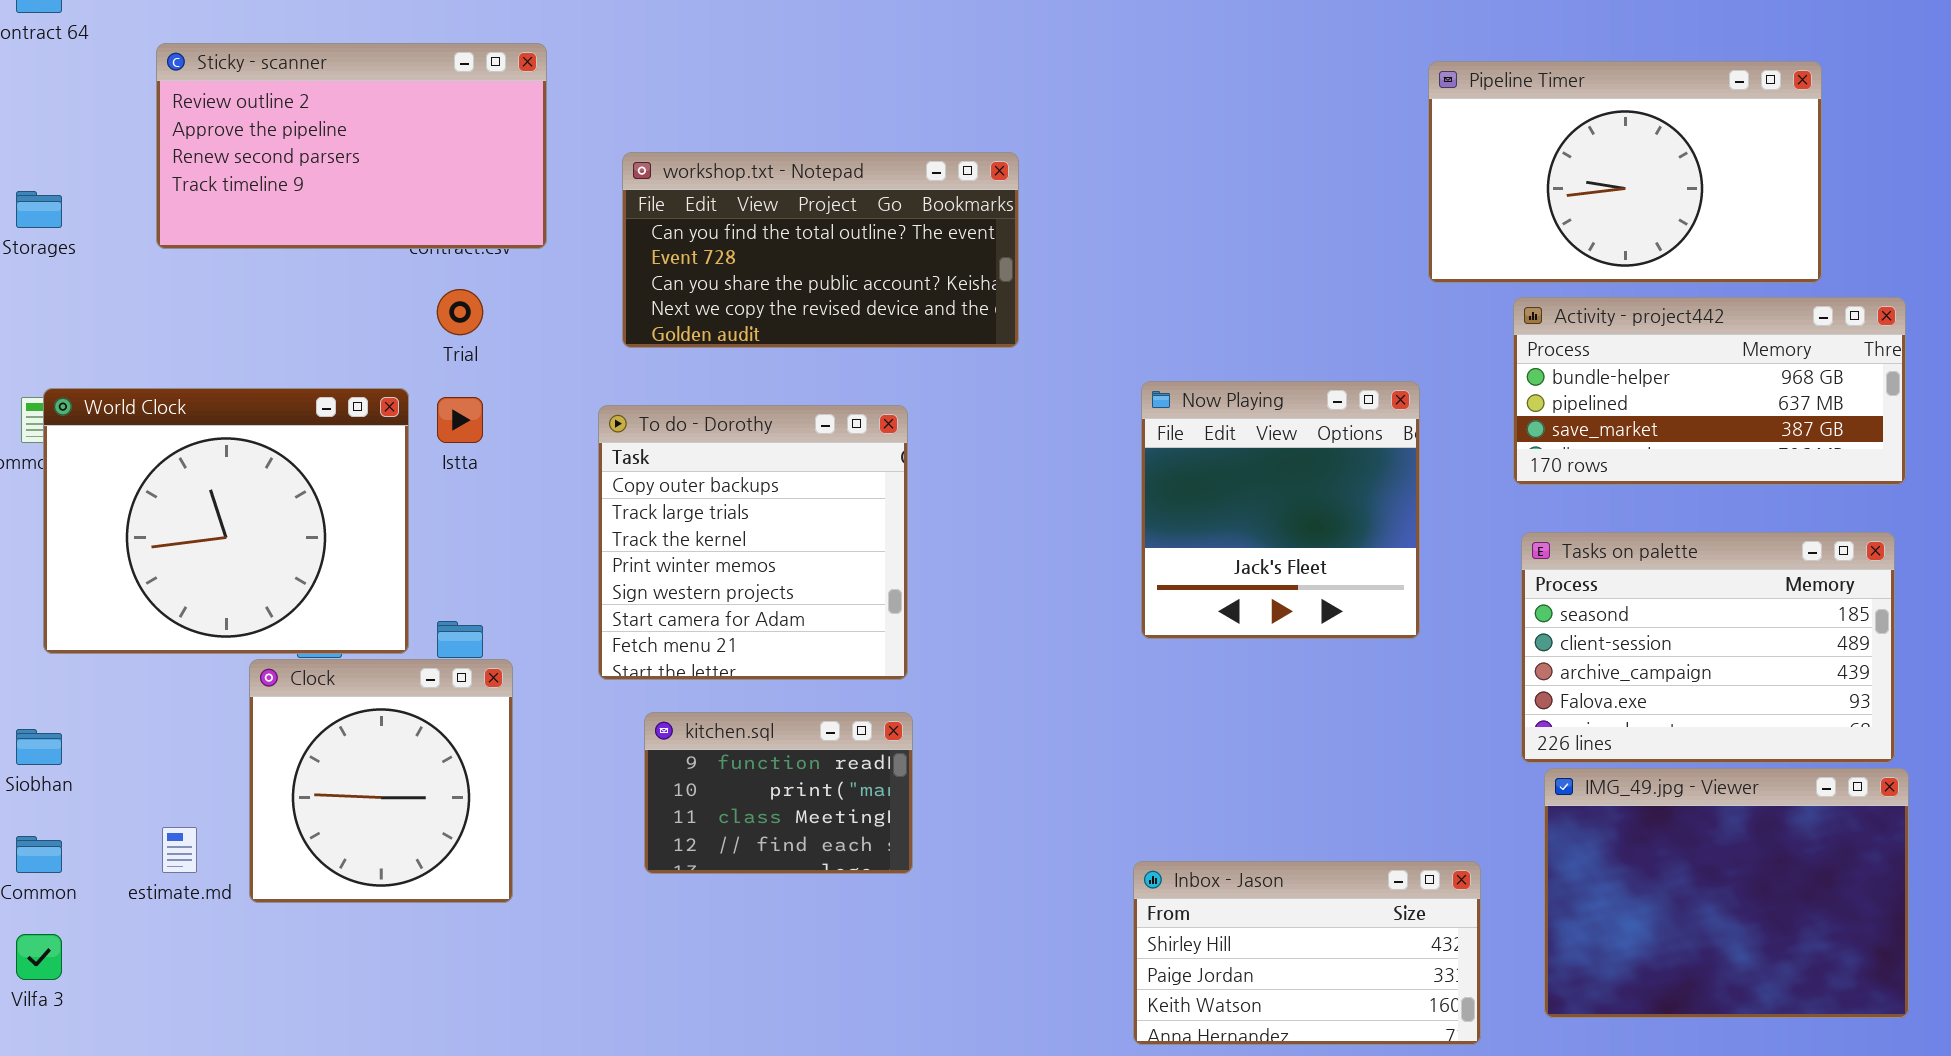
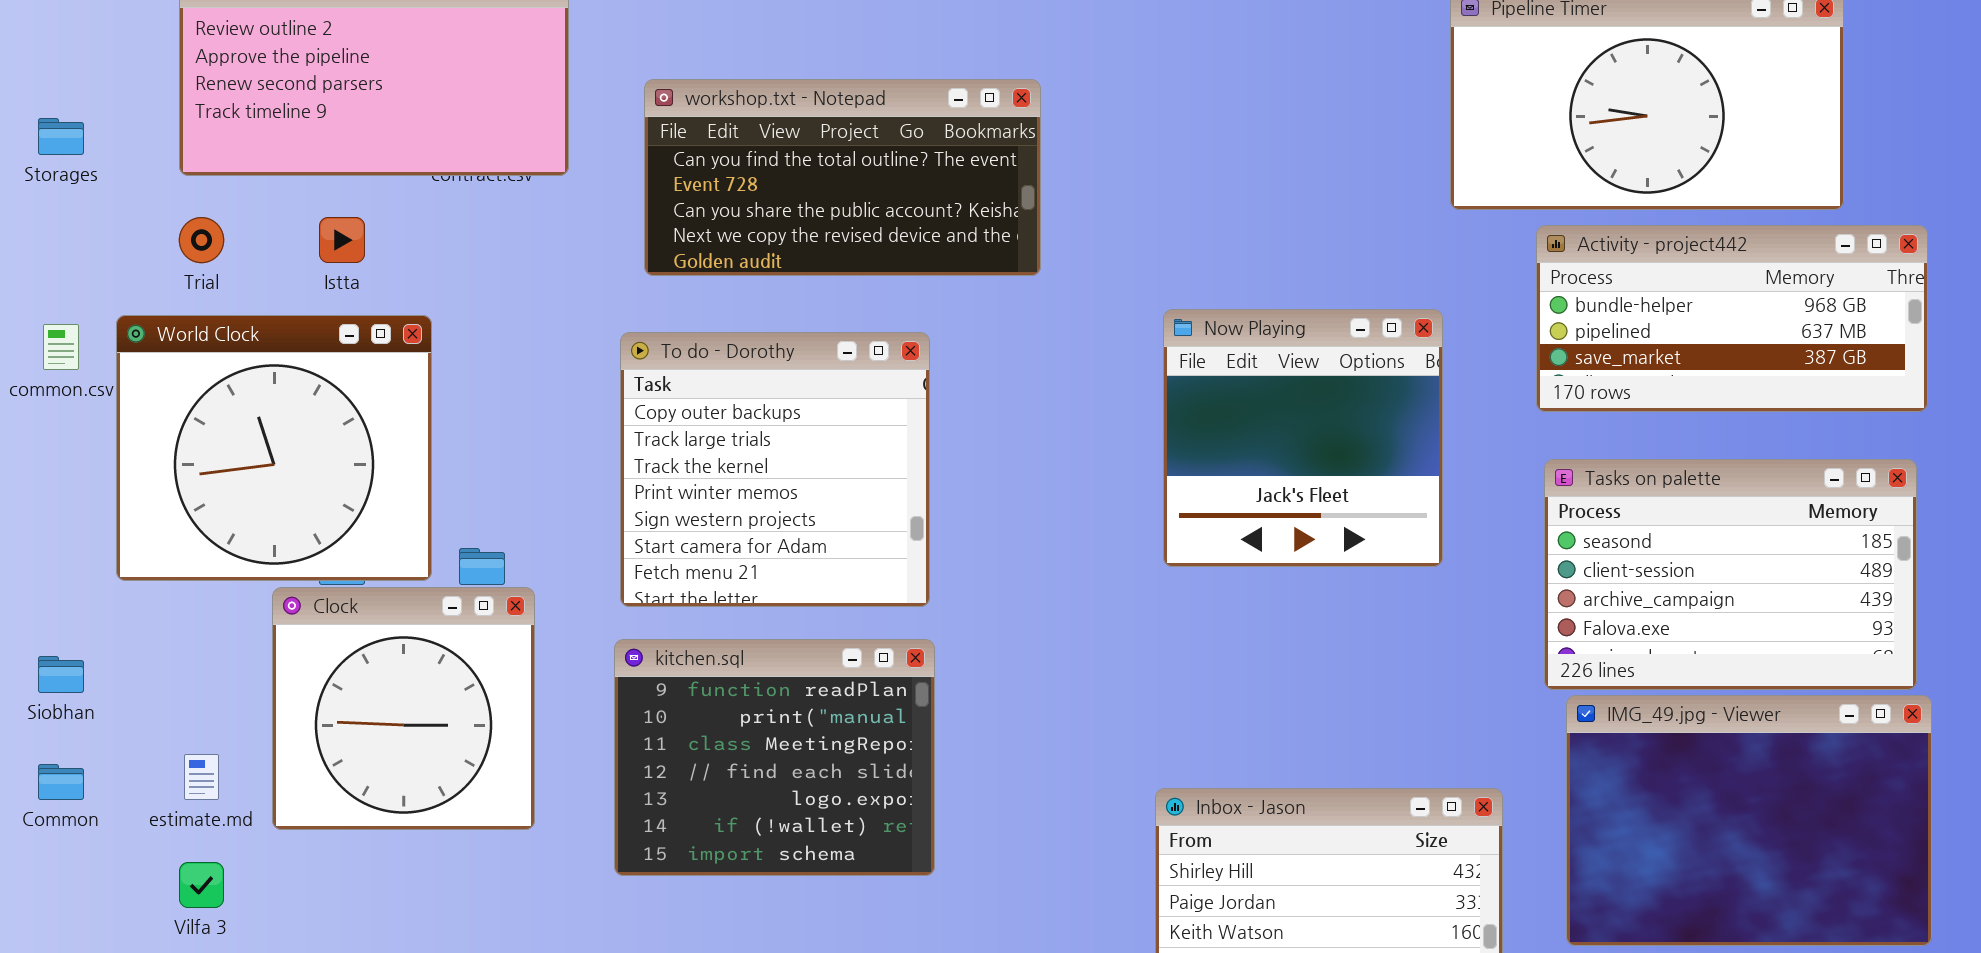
Trial: [437,289,483,335] -> [179,217,224,263], moved
World Clock: [43,388,409,654] -> [116,315,432,581], resized
Istta: [437,397,483,443] -> [319,217,365,263], moved
kitchen.sql: [644,712,913,874] -> [614,639,935,876], resized
Vilfa 3: [16,934,62,980] -> [179,862,224,908], moved

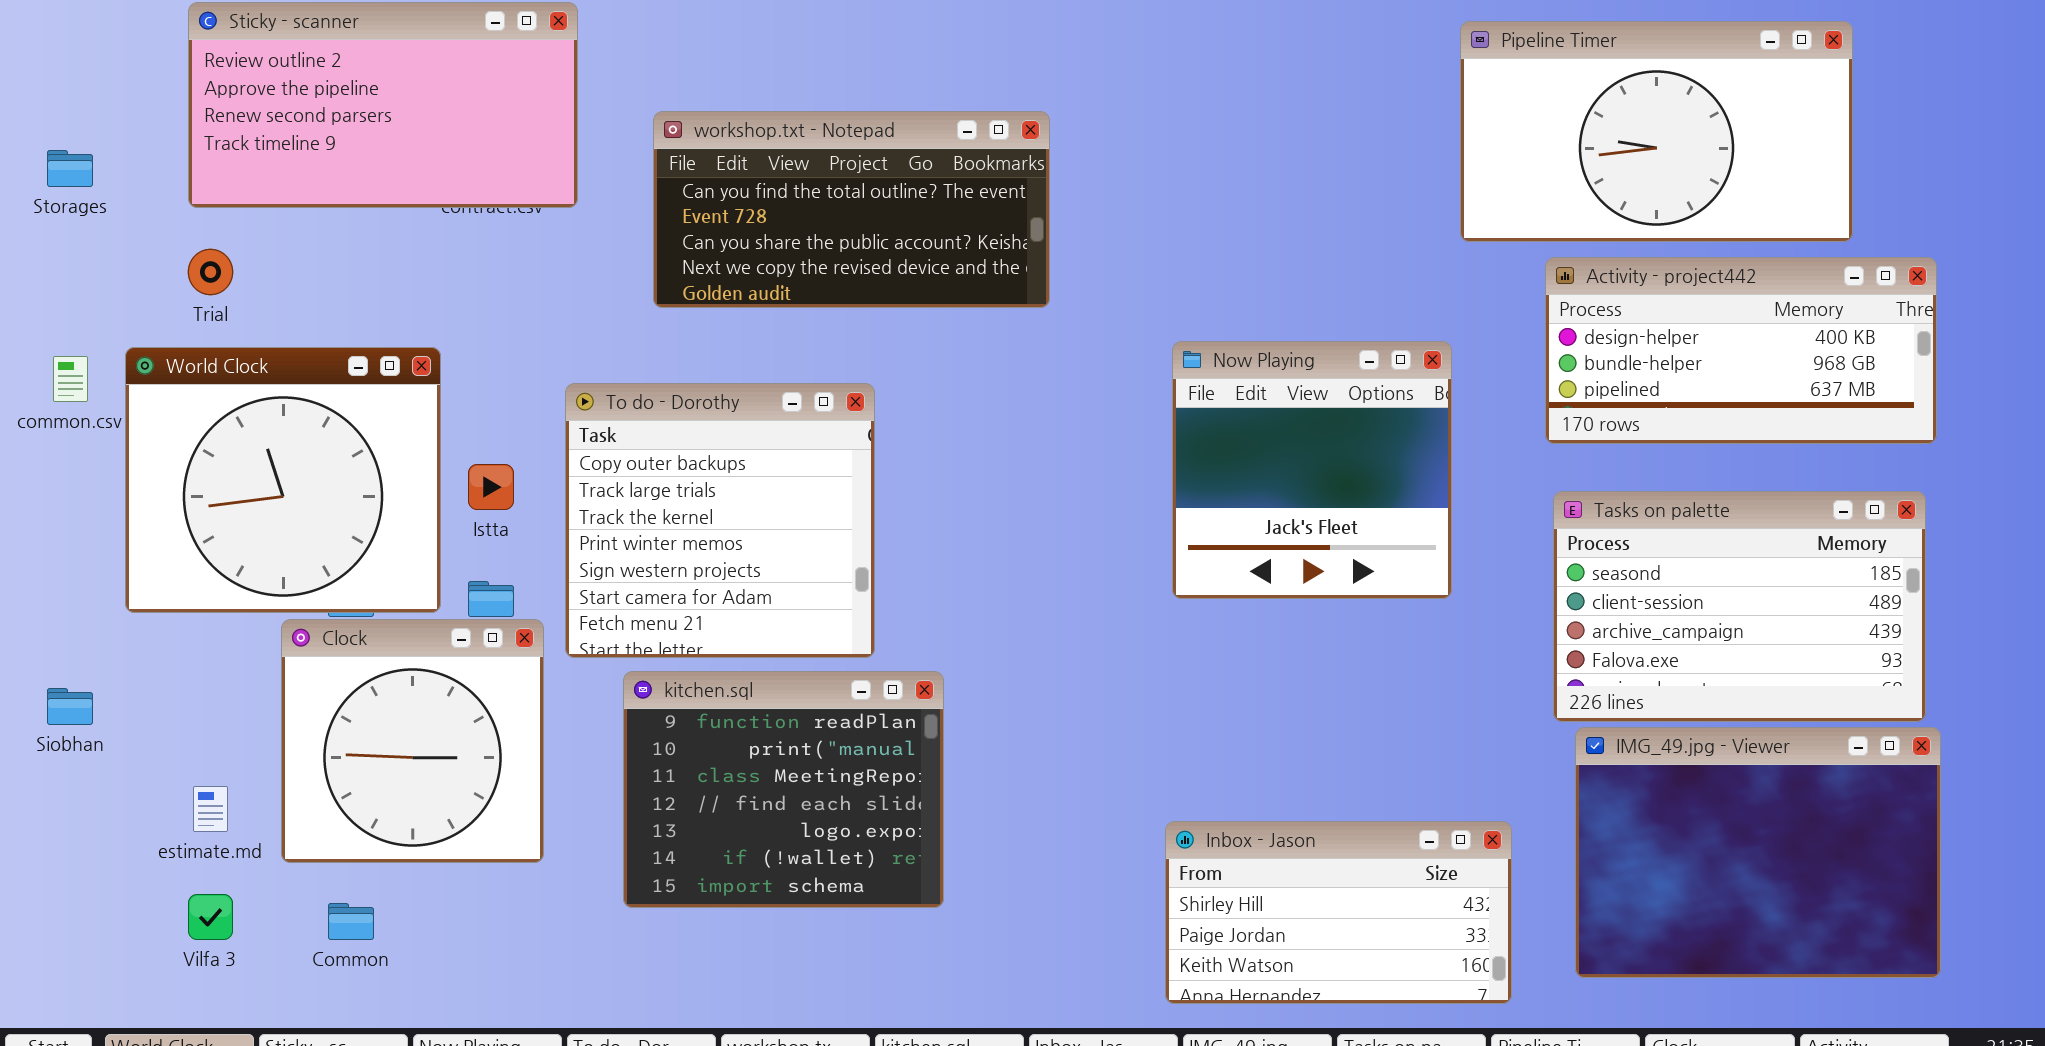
Istta: [319,217,365,263] -> [468,464,514,510], moved
Activity - project442: [1536,225,1928,412] -> [1545,257,1937,444], scrolled up 1 row
To do - Dorothy: [620,332,930,607] -> [565,383,875,658], moved
Common: [38,764,84,800] -> [328,903,374,940], moved

